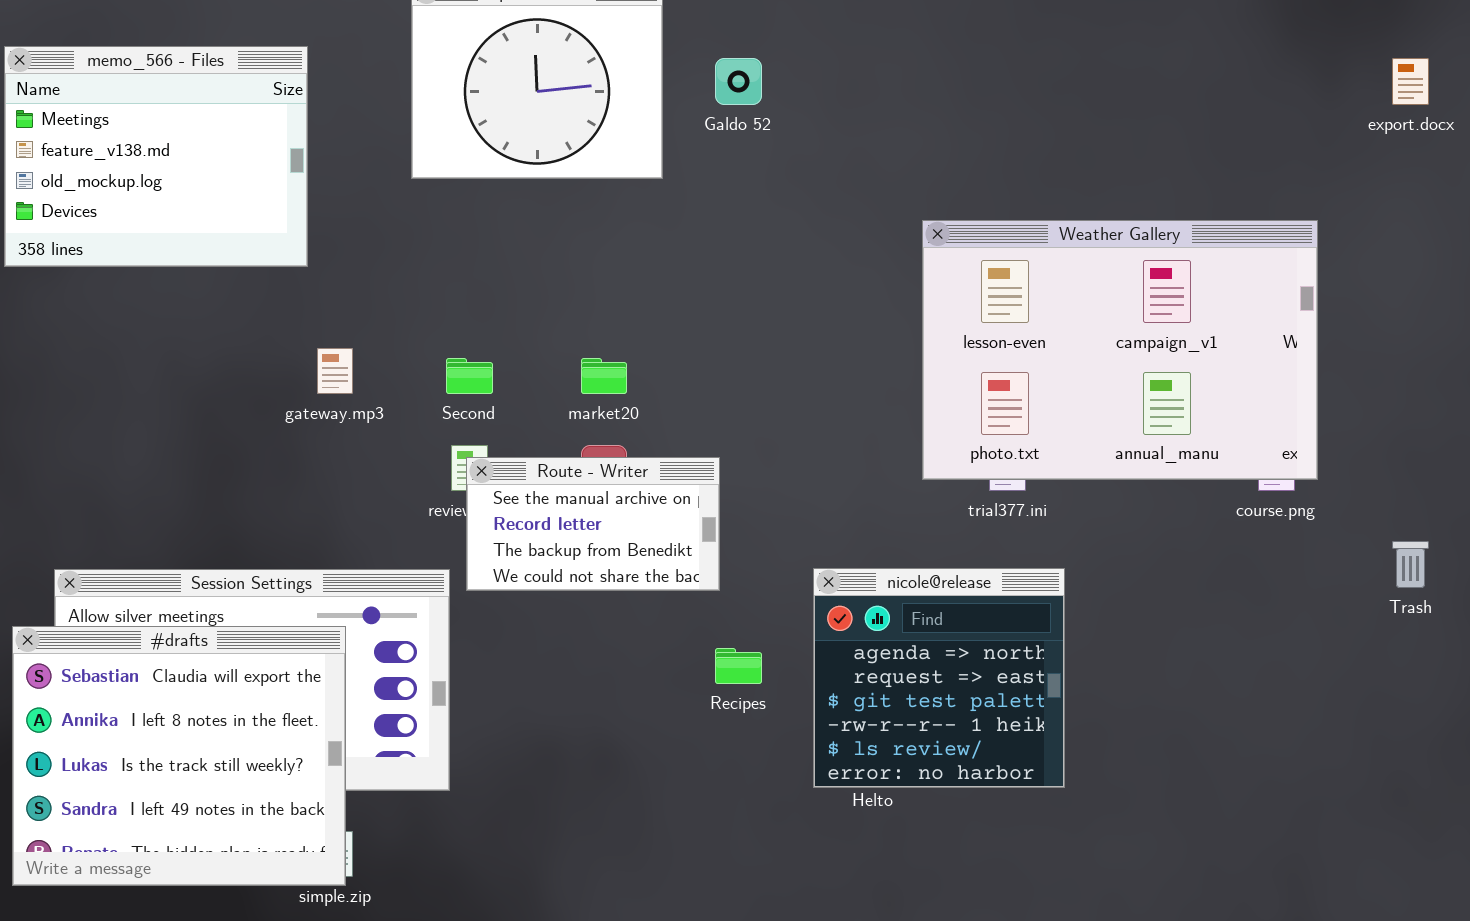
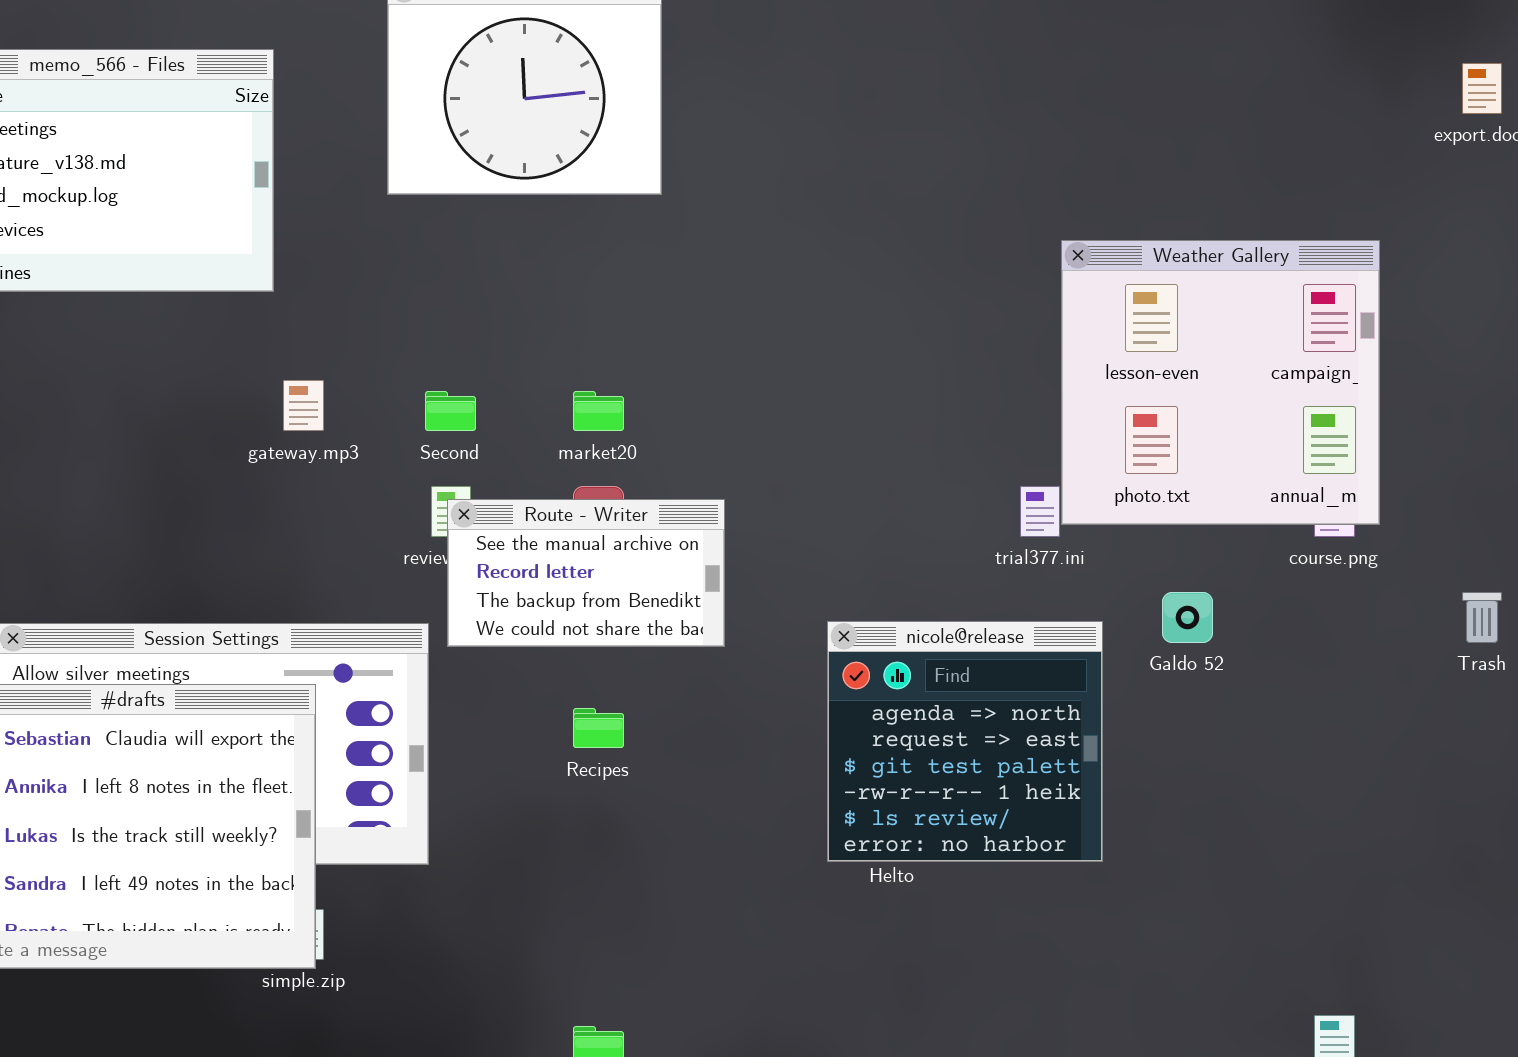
Galdo 52: [715,58,762,105] -> [1162,592,1213,643], moved
Weather Gallery: [922,220,1318,480] -> [1061,240,1380,525], resized
Recipes: [715,648,762,684] -> [573,708,624,748], moved

